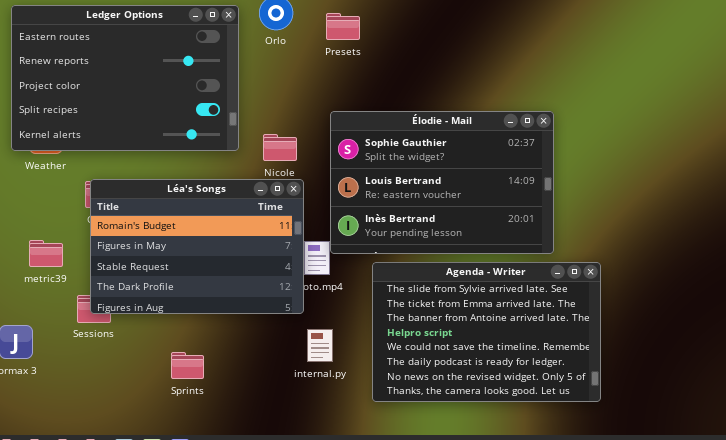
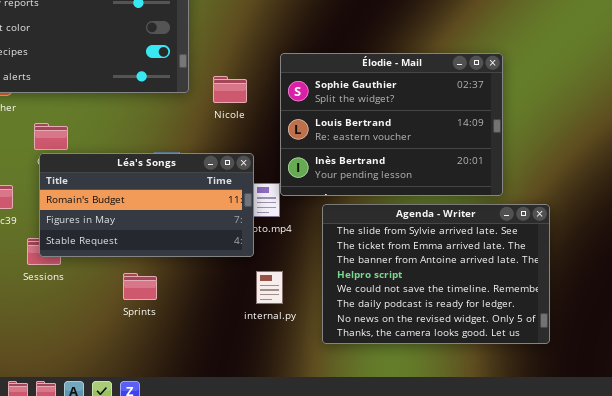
Léa's Songs: [90,179,304,314] -> [39,153,254,257], resized
Sprints: [171,352,204,379] -> [123,273,157,300], moved

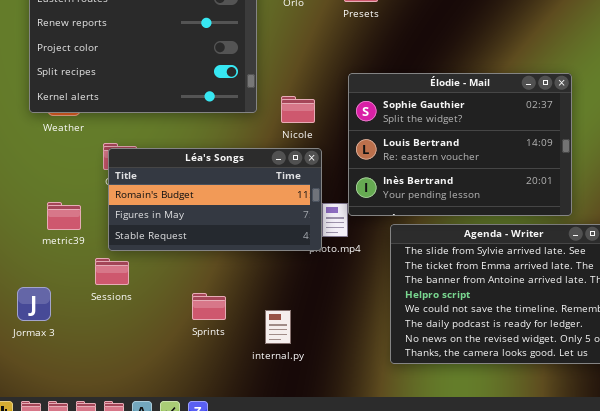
Léa's Songs: [39,153,254,257] -> [108,148,322,251], moved
internal.py: [256,271,283,304] -> [265,310,291,344], moved

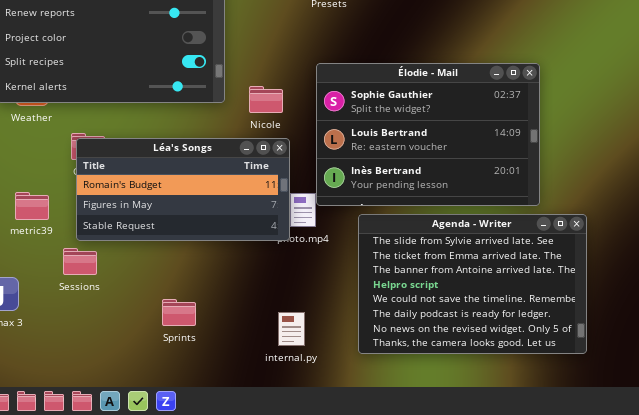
Sprints: [192,293,226,320] -> [162,299,196,326], moved
internal.py: [265,310,291,344] -> [278,312,305,346], moved

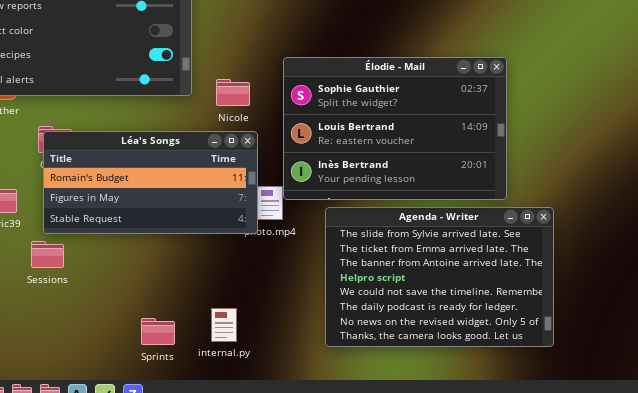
Sprints: [162,299,196,326] -> [141,318,175,345], moved
internal.py: [278,312,305,346] -> [211,308,237,342], moved

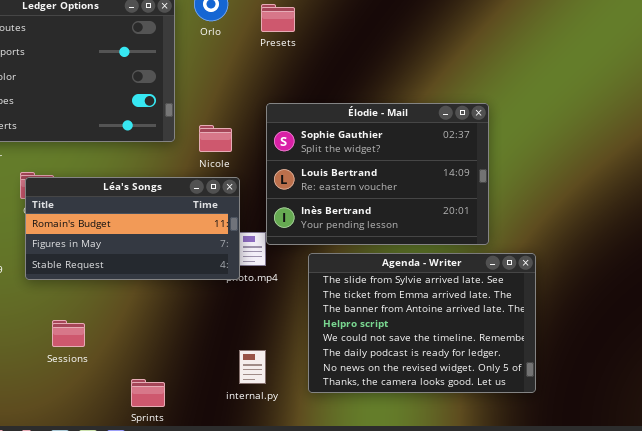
Sessions: [31,241,64,268] -> [52,320,85,347], moved
internal.py: [211,308,237,342] -> [239,350,266,384], moved
Sprints: [141,318,175,345] -> [131,379,165,407], moved

